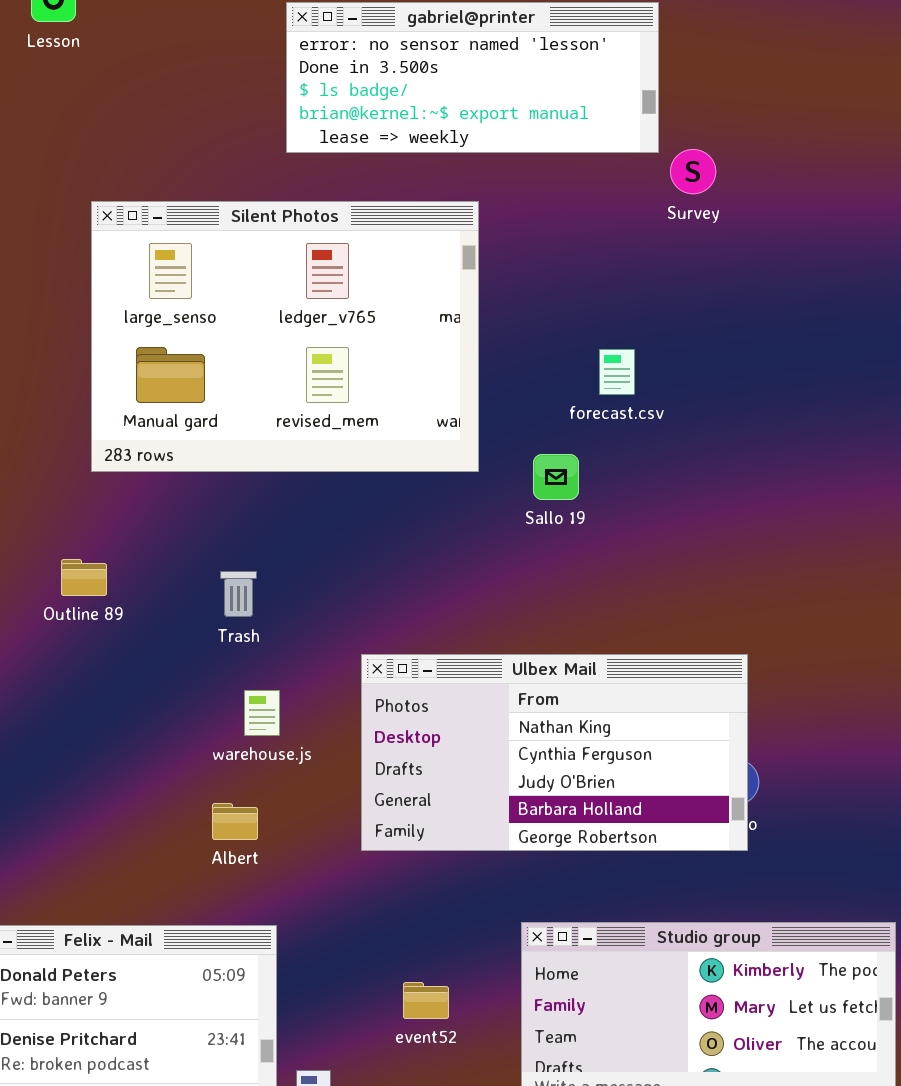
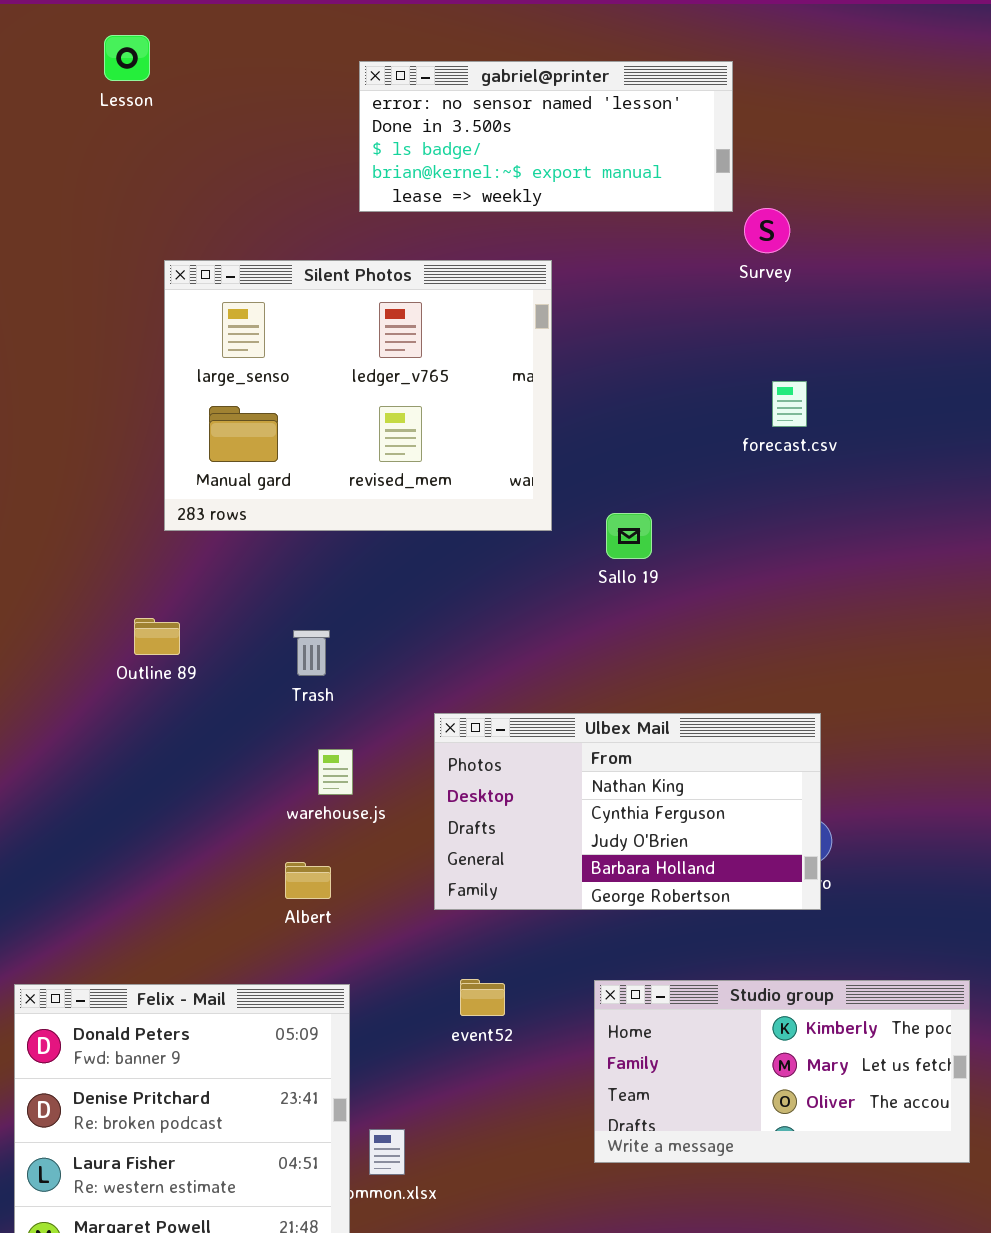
forecast.csv: [599,349,635,395] -> [772,381,807,427], moved
event52: [403,982,449,1019] -> [460,979,505,1016], moved

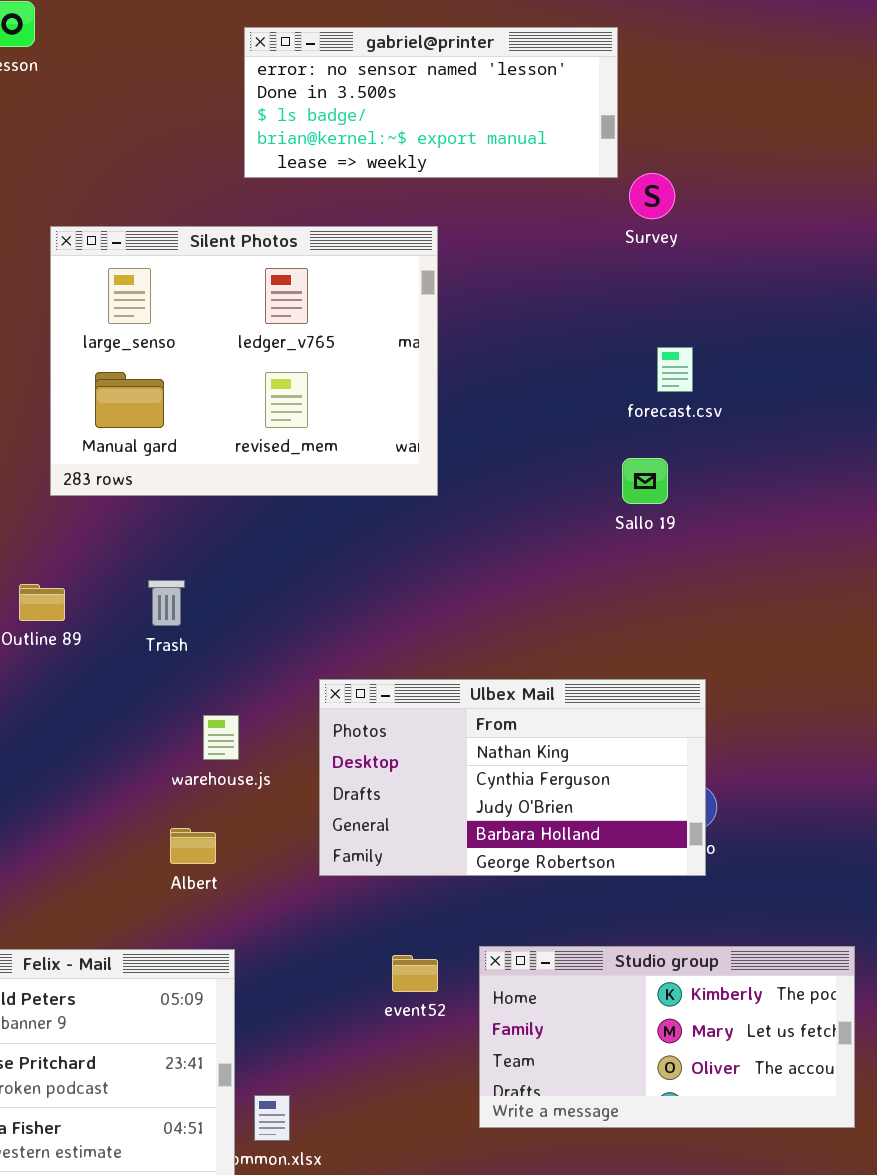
Sallo 19: [606,513,652,559] -> [622,458,668,504], moved
Trash: [293,630,330,676] -> [148,580,185,626], moved
event52: [460,979,505,1016] -> [392,955,438,992], moved

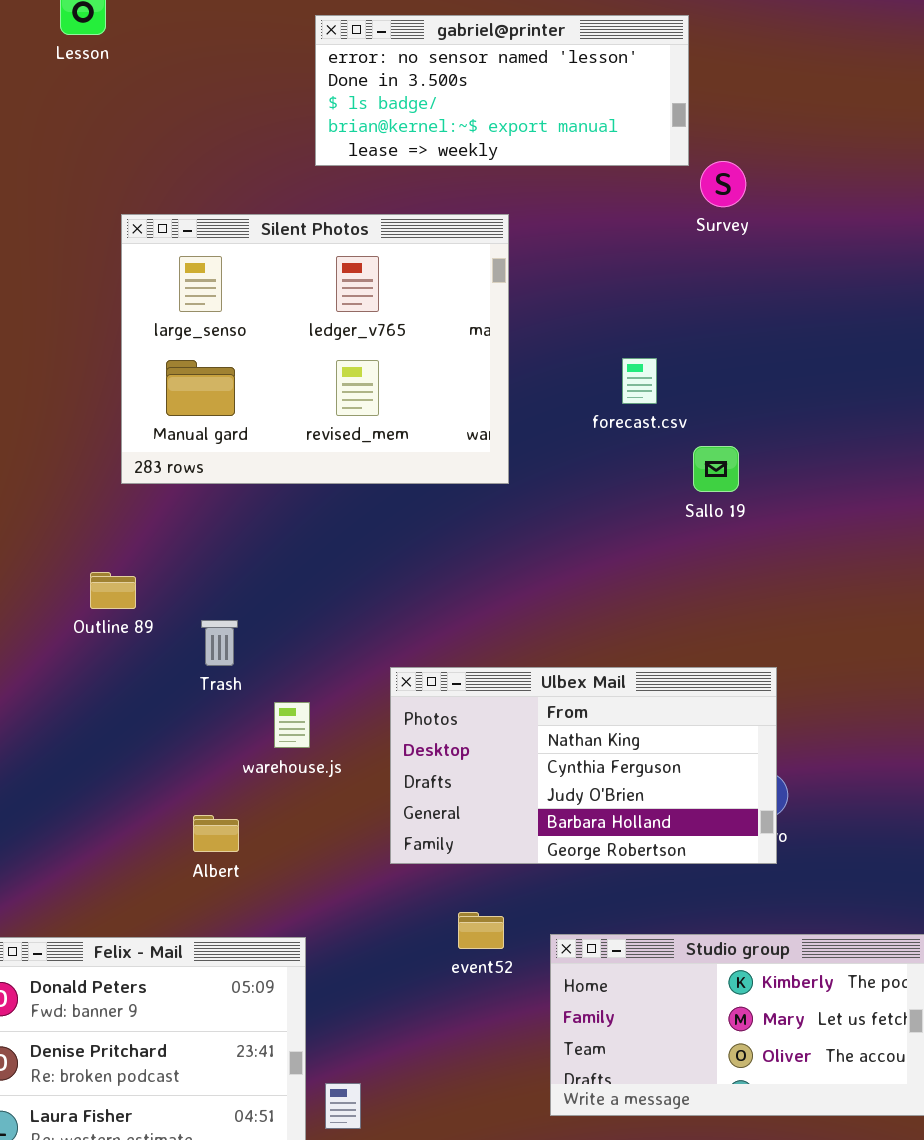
forecast.csv: [657,347,693,392] -> [622,358,657,404], moved
Trash: [148,580,185,626] -> [201,620,238,666], moved
Albert: [170,828,216,864] -> [193,815,239,852], moved
event52: [392,955,438,992] -> [458,912,504,949], moved

